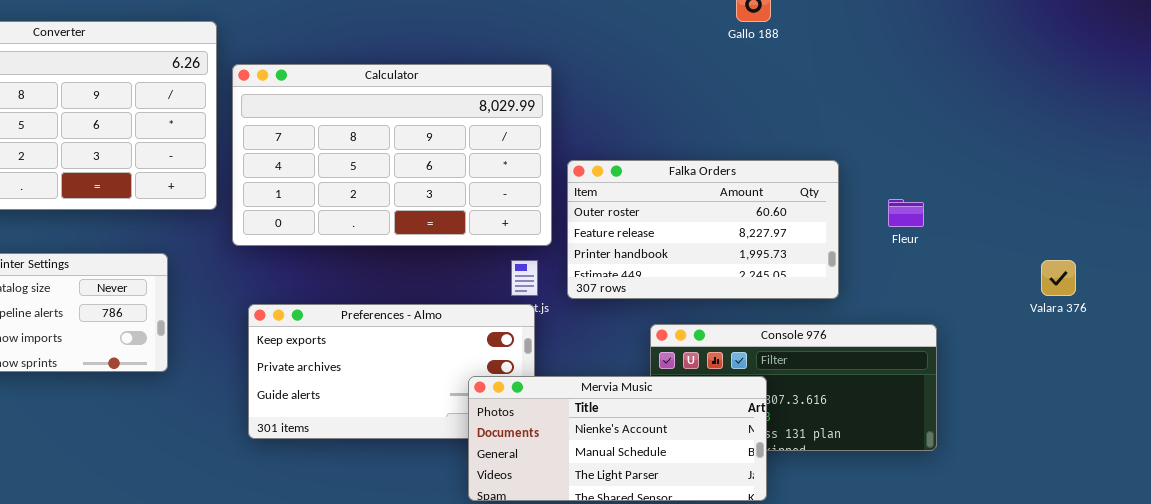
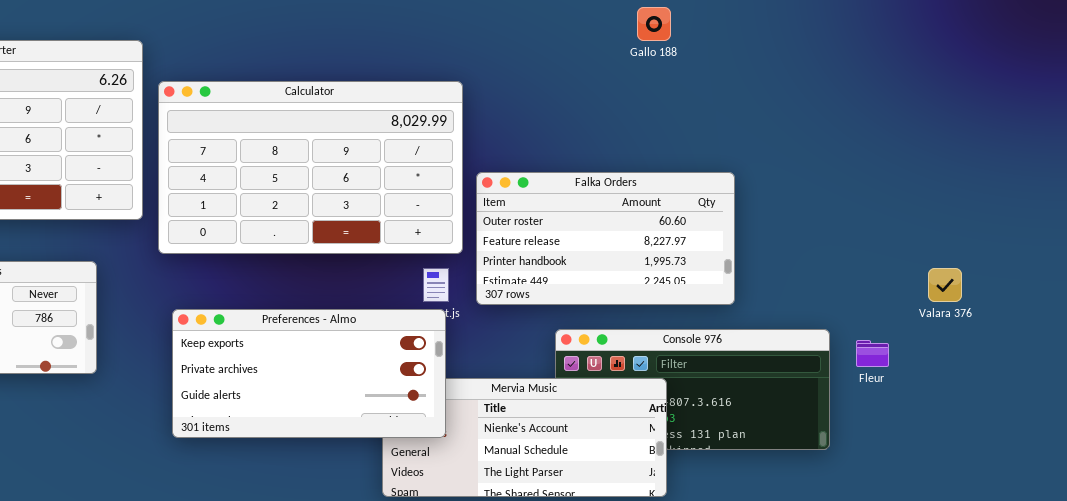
Fleur: [888,199,924,227] -> [856,340,889,367], moved
Preferences - Almo: [248,304,535,439] -> [172,309,446,438], raised

